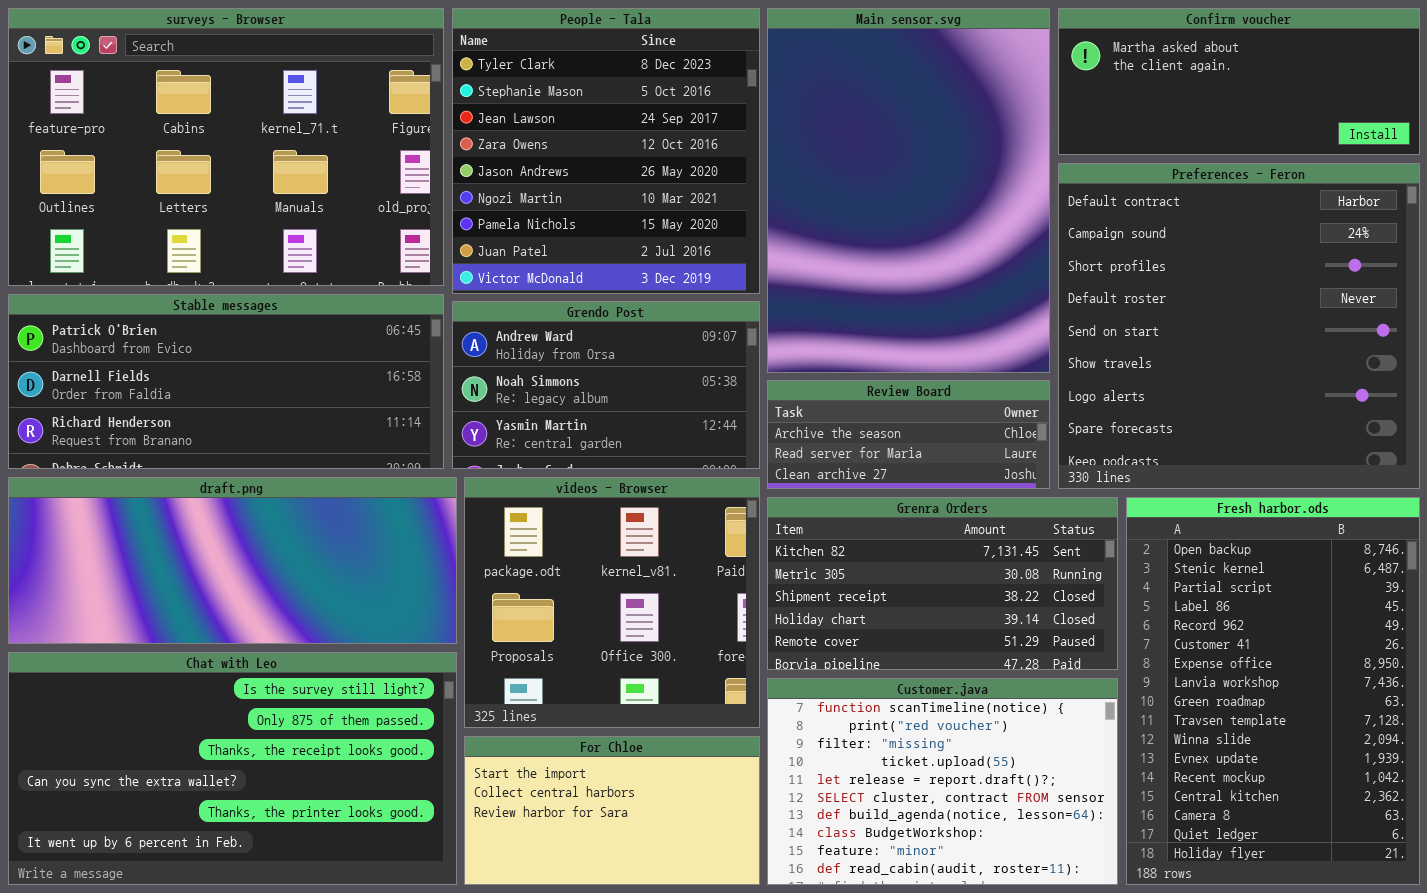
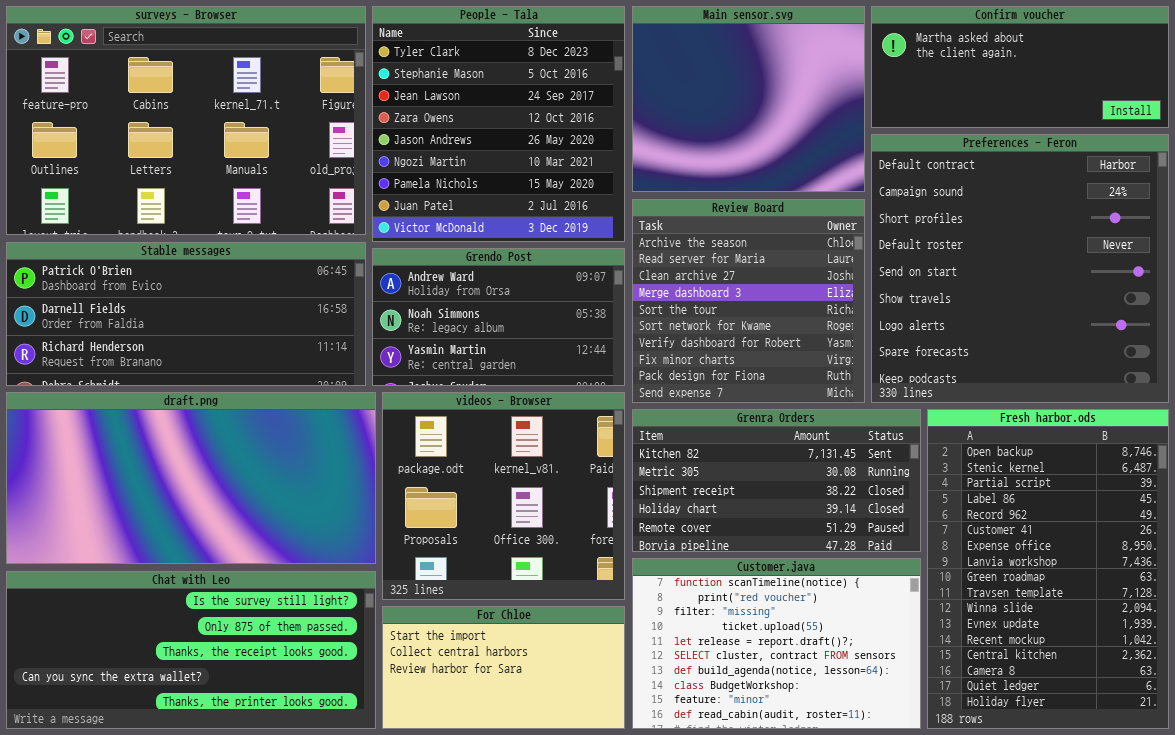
Main sensor.svg: [767,8,1050,373] -> [632,6,865,192], resized
Review Board: [767,380,1050,489] -> [632,199,865,403], resized
draft.png: [8,477,457,644] -> [6,392,376,564], resized
Chat with Leo: [8,652,457,885] -> [6,571,376,729], resized

